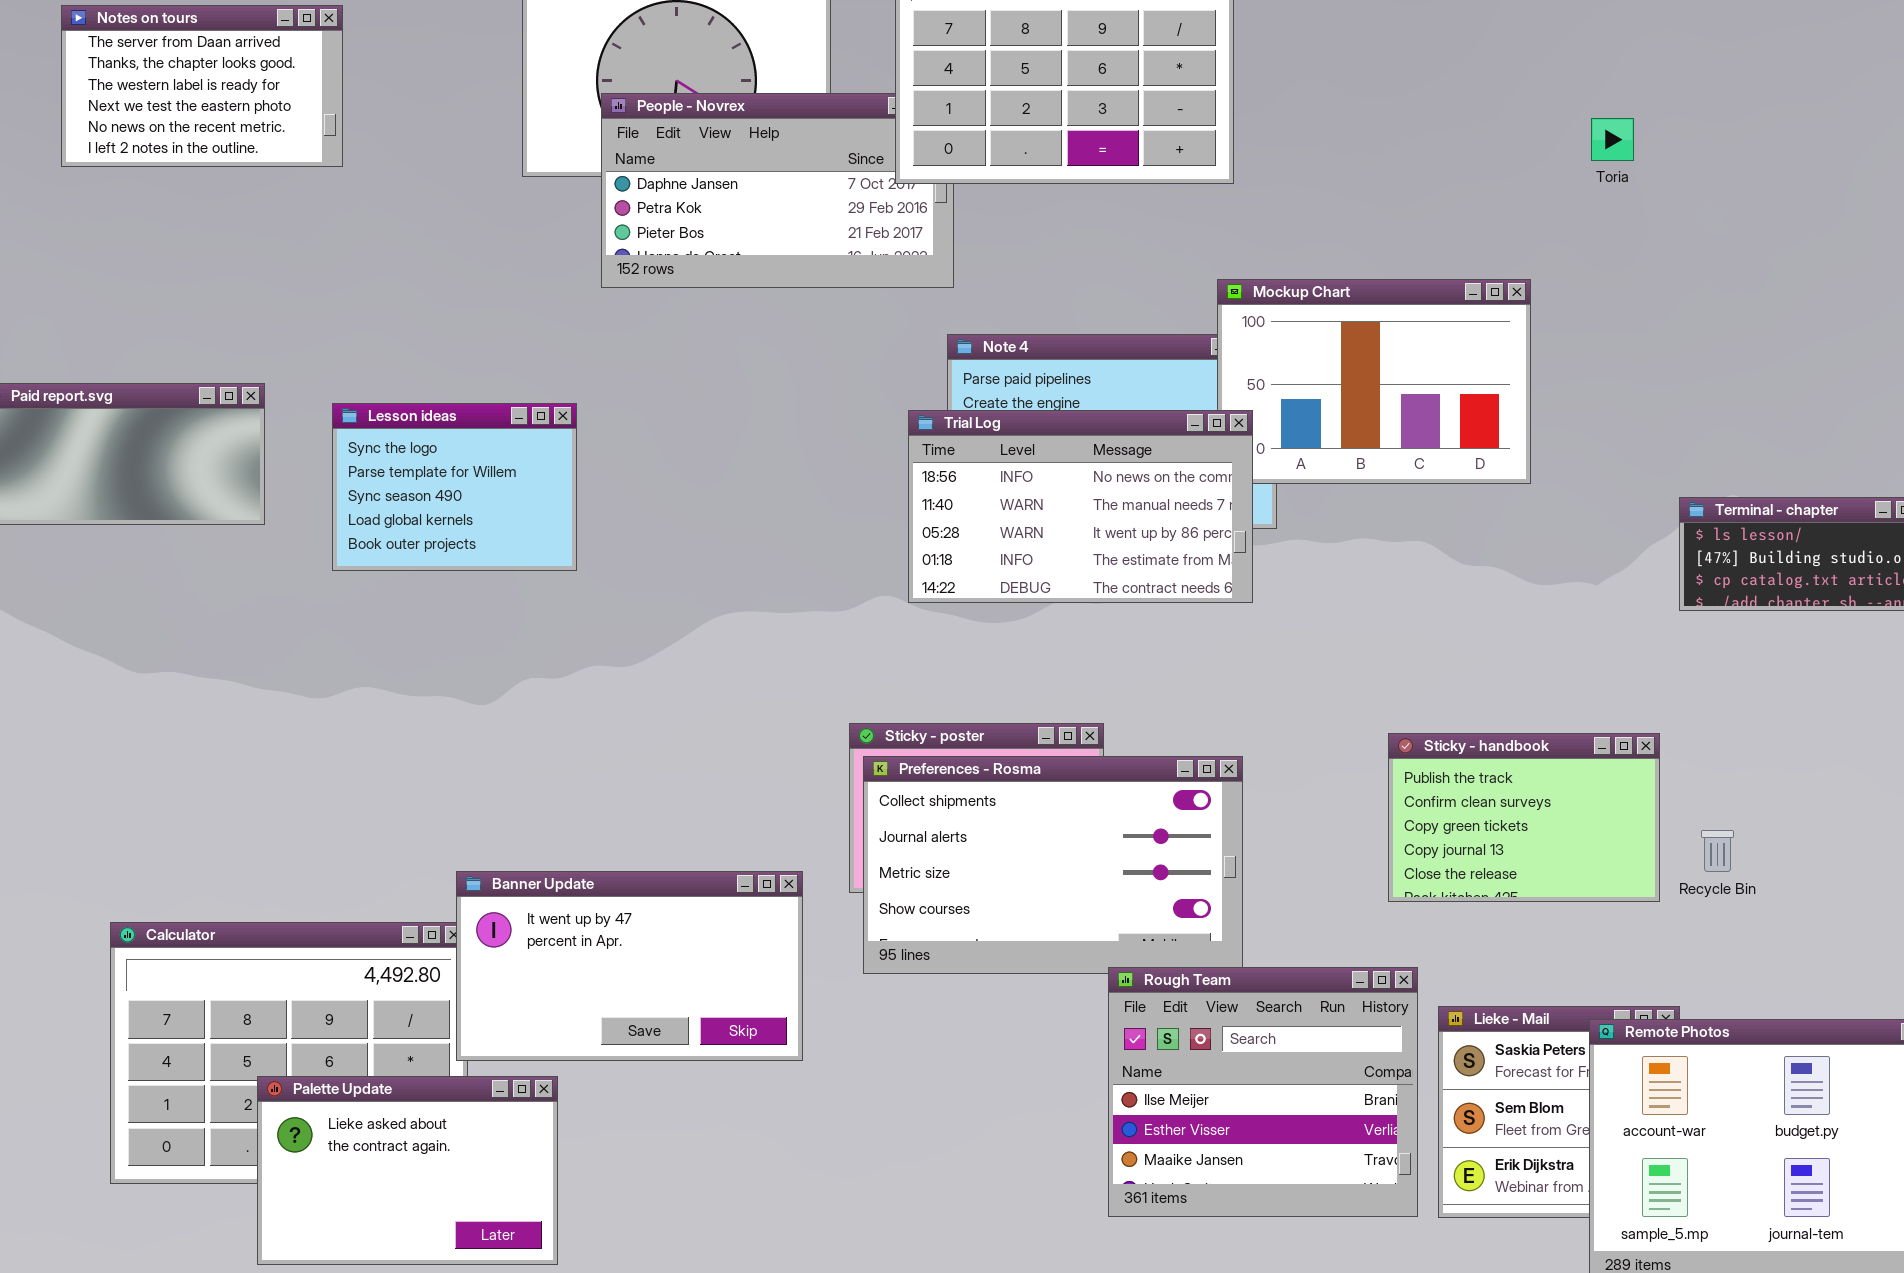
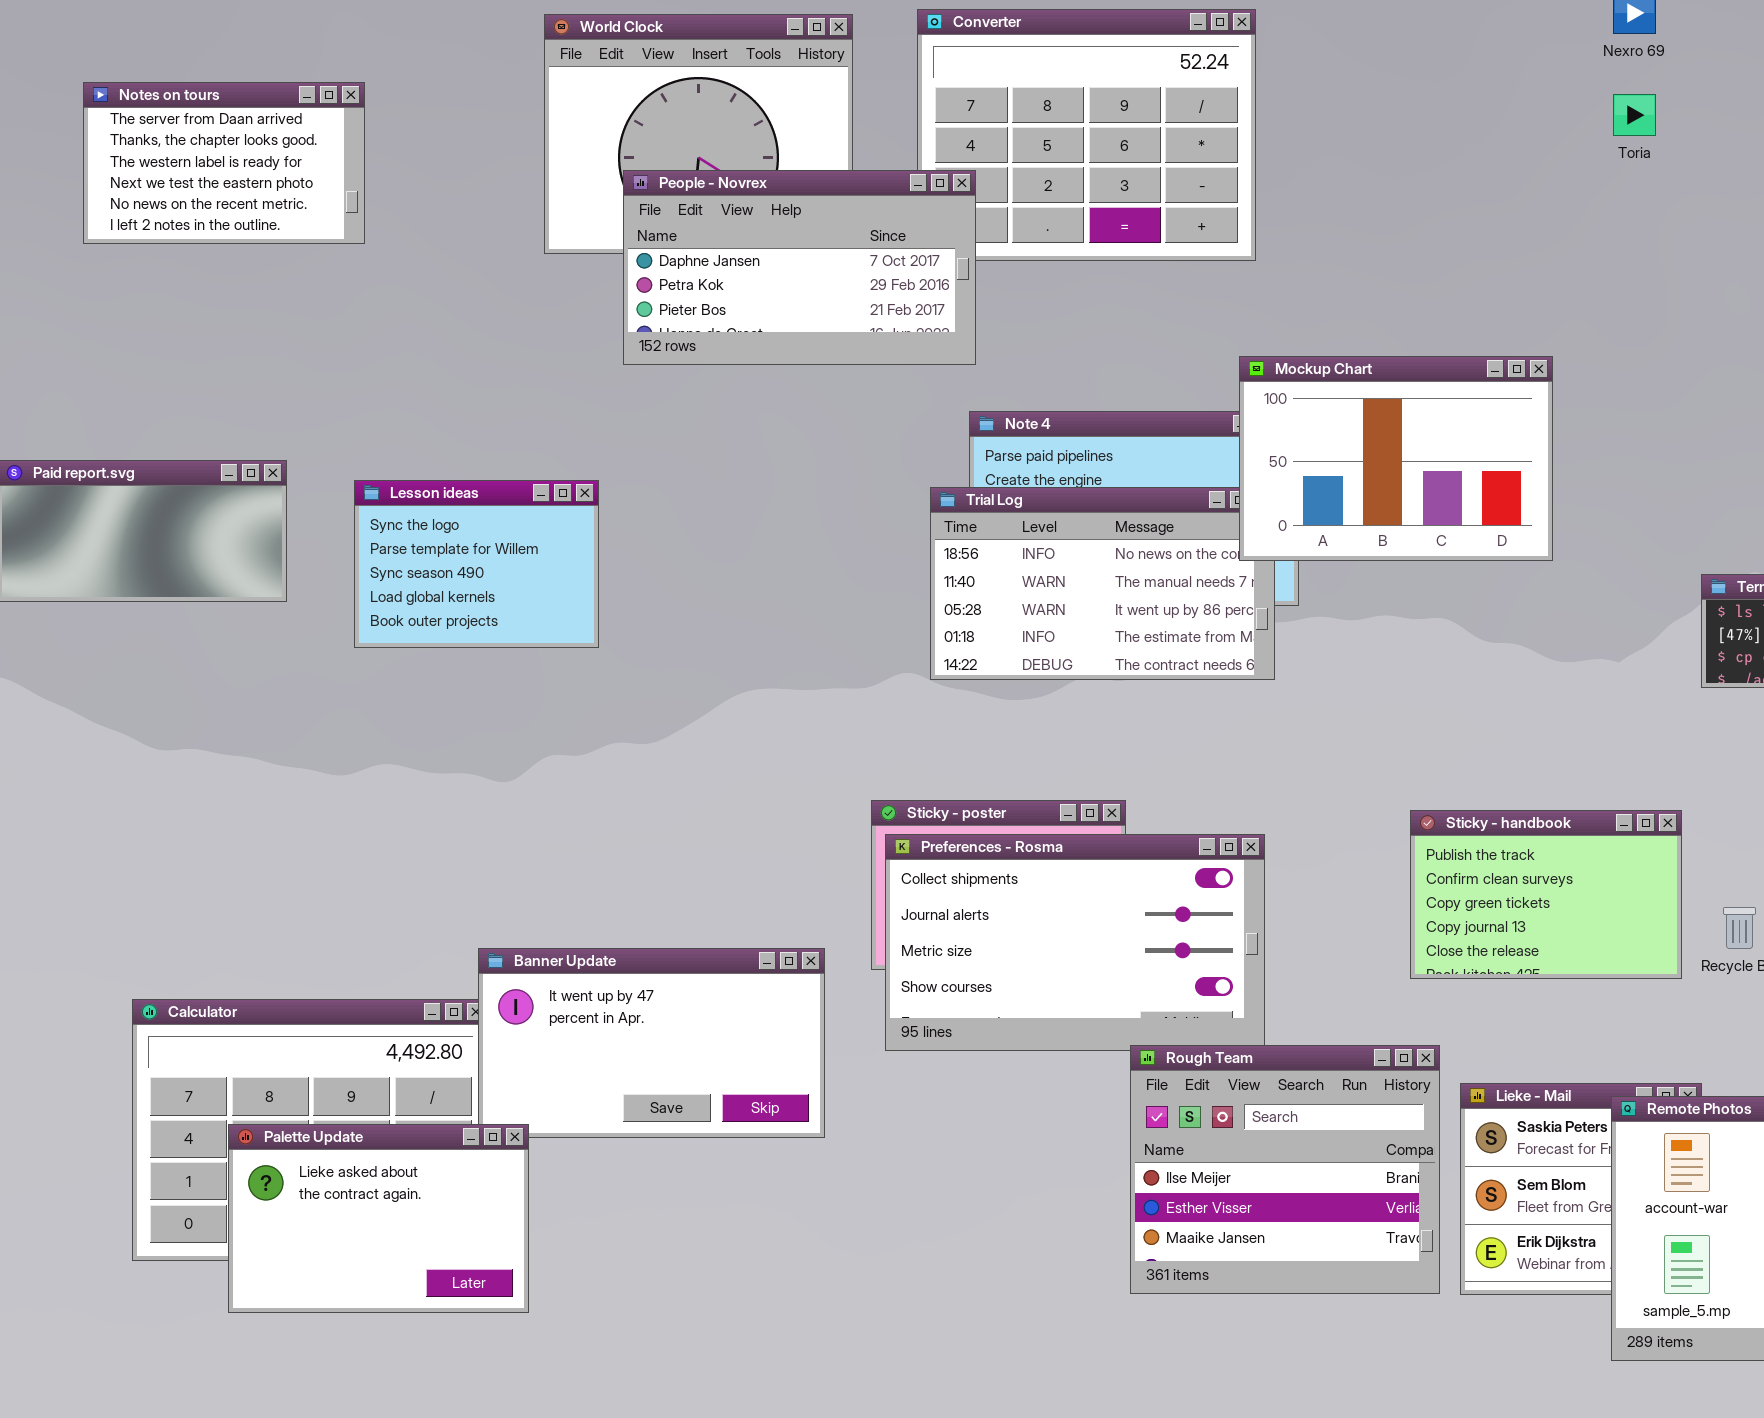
People - Novrex: [601,93,954,288] -> [623,170,976,365], raised
Toria: [1591,118,1634,161] -> [1613,94,1656,136], moved
Mockup Chart: [1217,279,1531,484] -> [1239,356,1553,561], raised
Palette Update: [257,1076,558,1265] -> [228,1124,529,1313], moved

